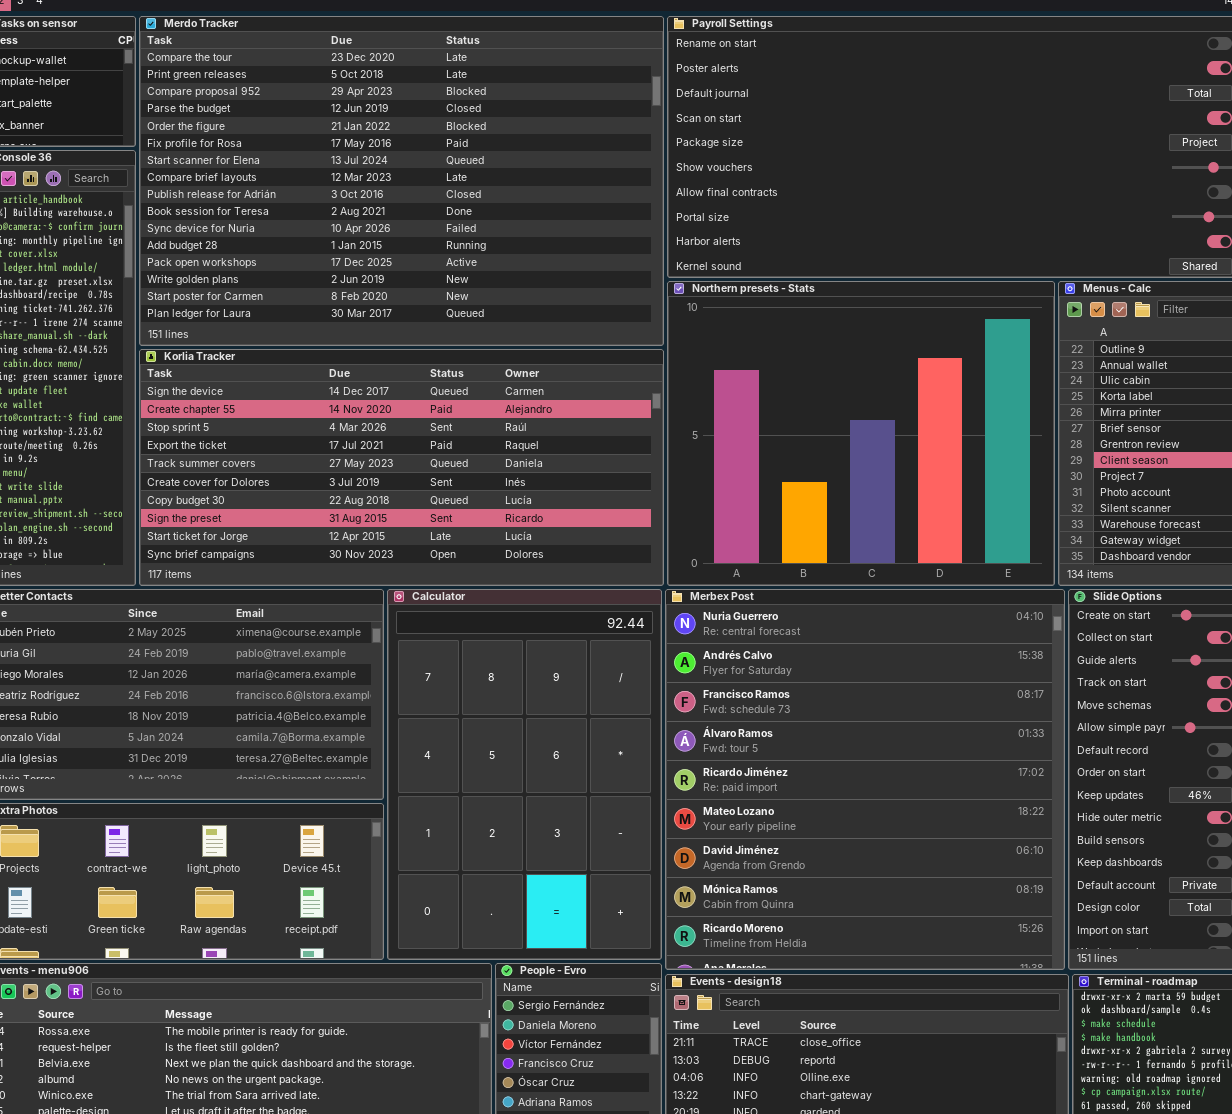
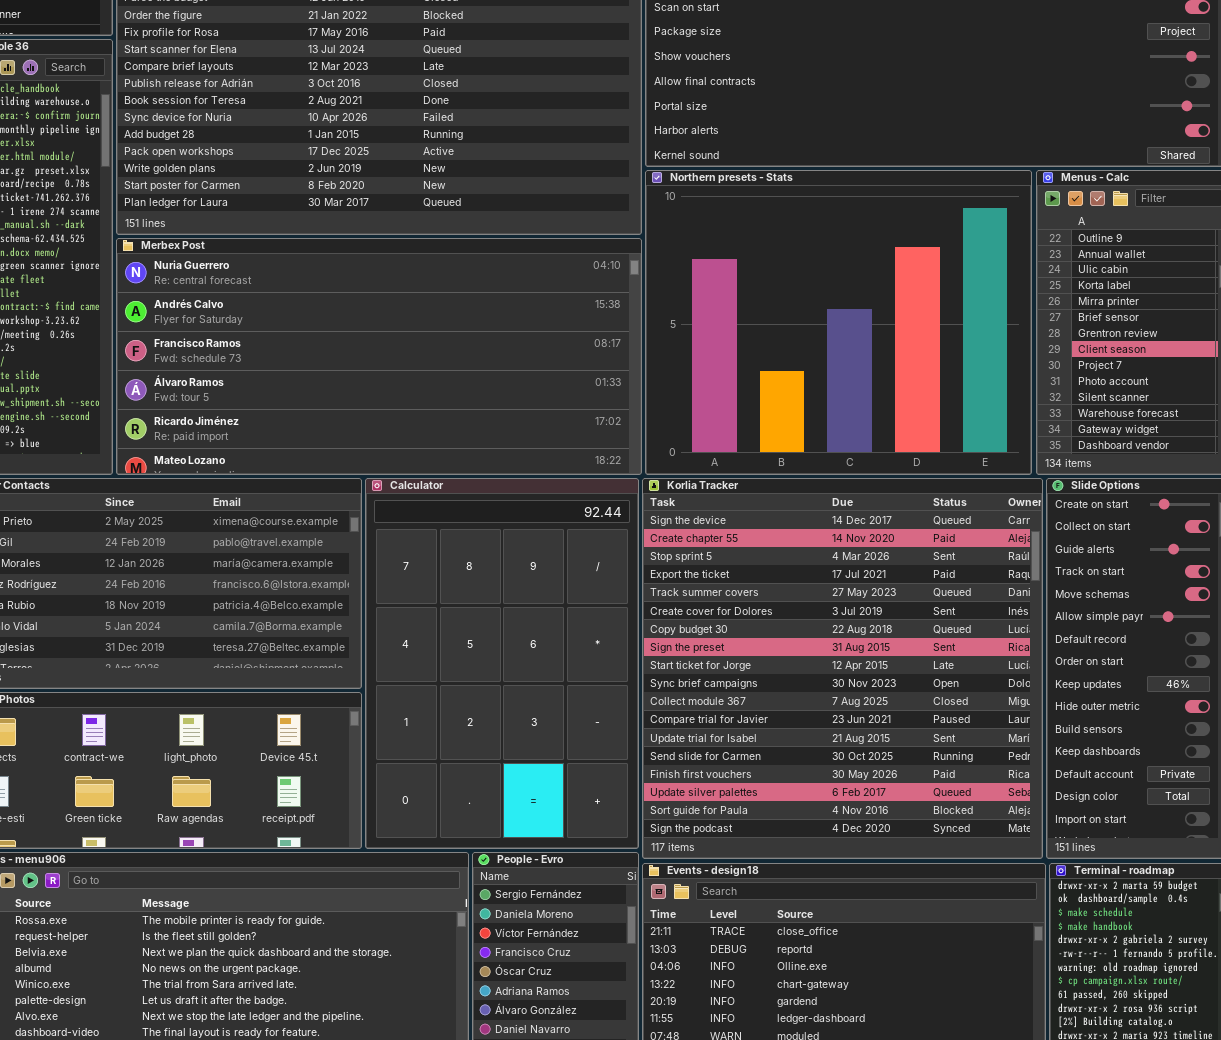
Korlia Tracker: [139,349,664,586] -> [642,478,1043,859], moved, resized
Merbex Post: [665,589,1065,970] -> [116,238,642,475], moved, resized

